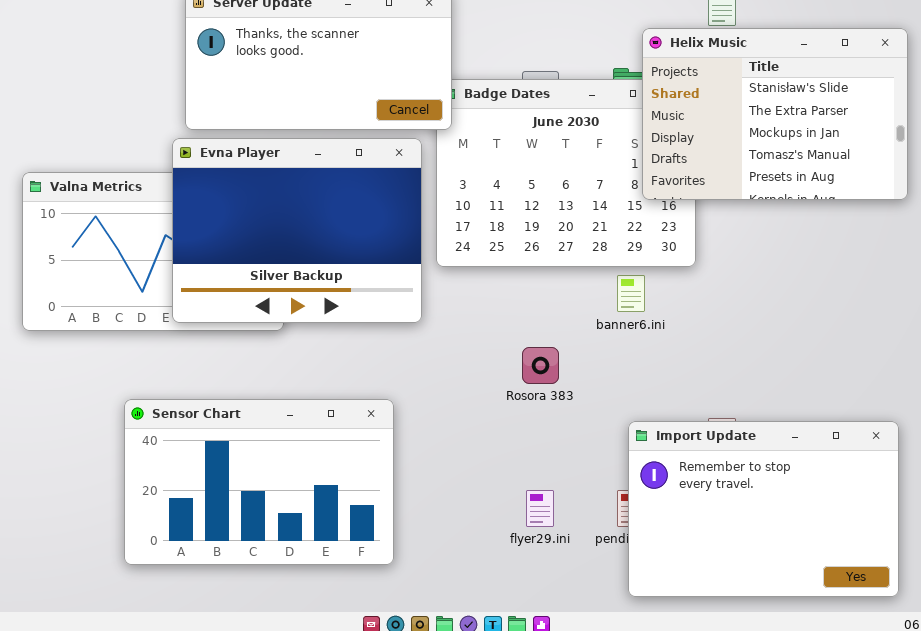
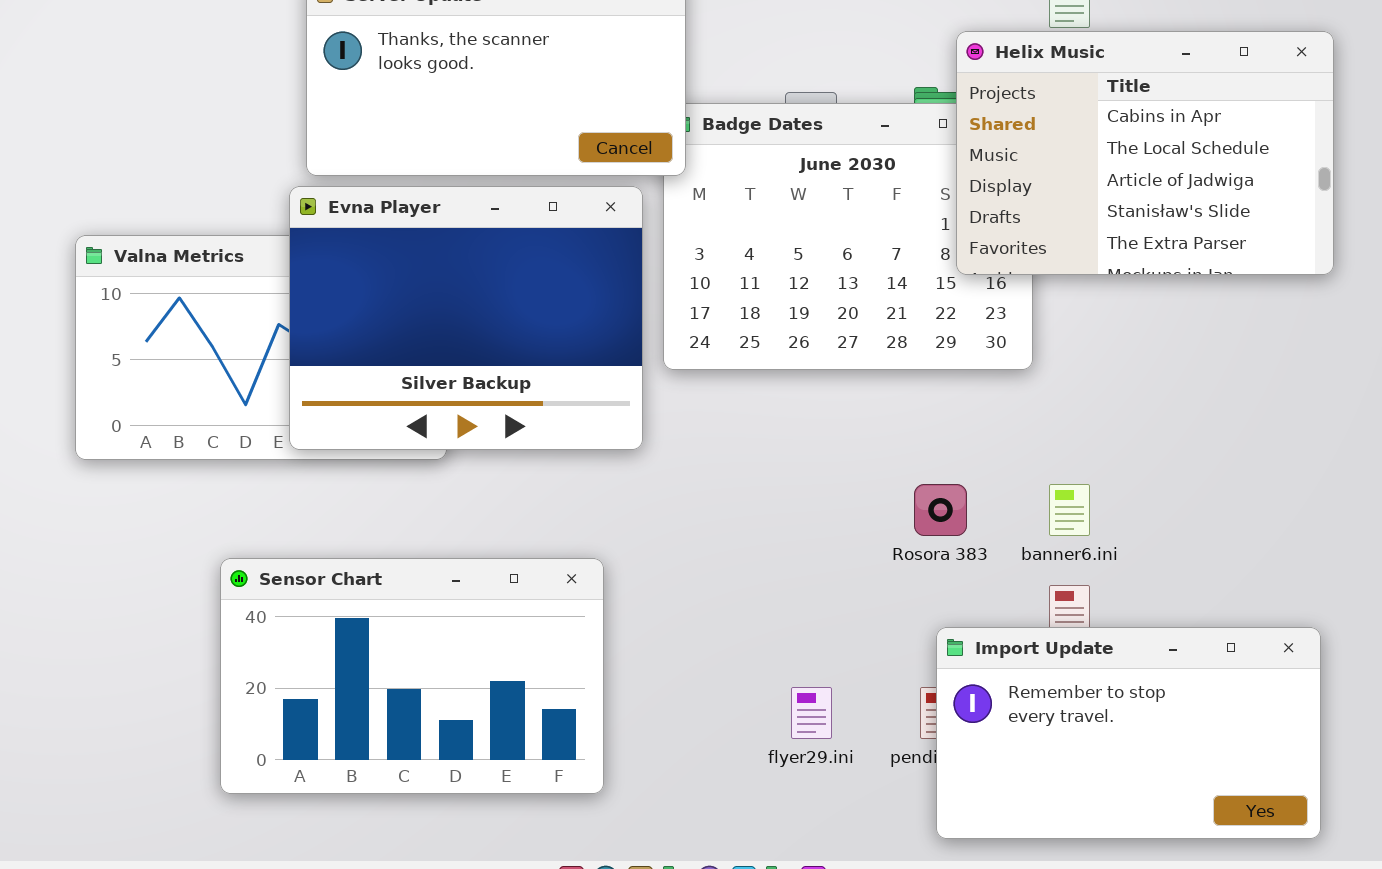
Helix Music: [642,28,908,200] -> [956,31,1334,275], scrolled up 3 rows
banner6.ini: [617,275,645,312] -> [1049,484,1090,536], moved
Rosora 383: [522,347,559,384] -> [914,484,967,536], moved
Import Update: [628,421,899,597] -> [936,627,1321,839], resized

